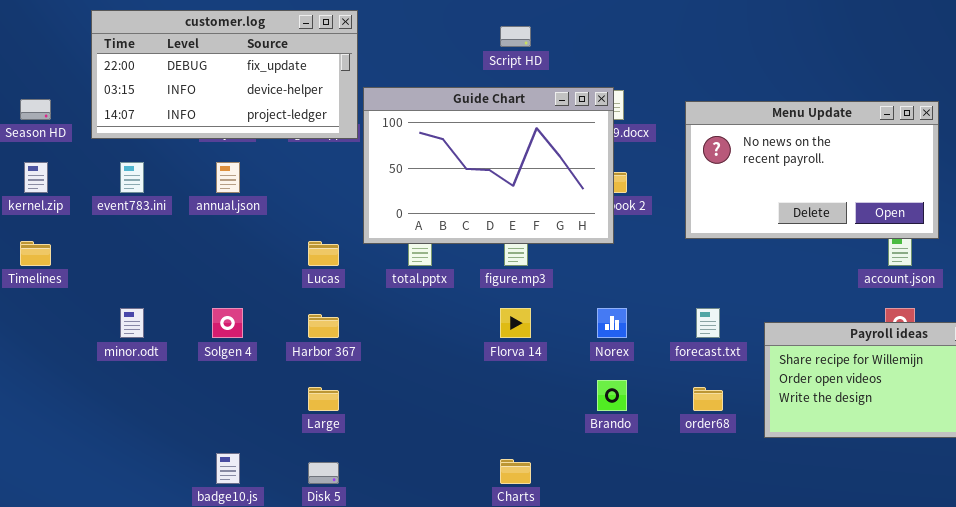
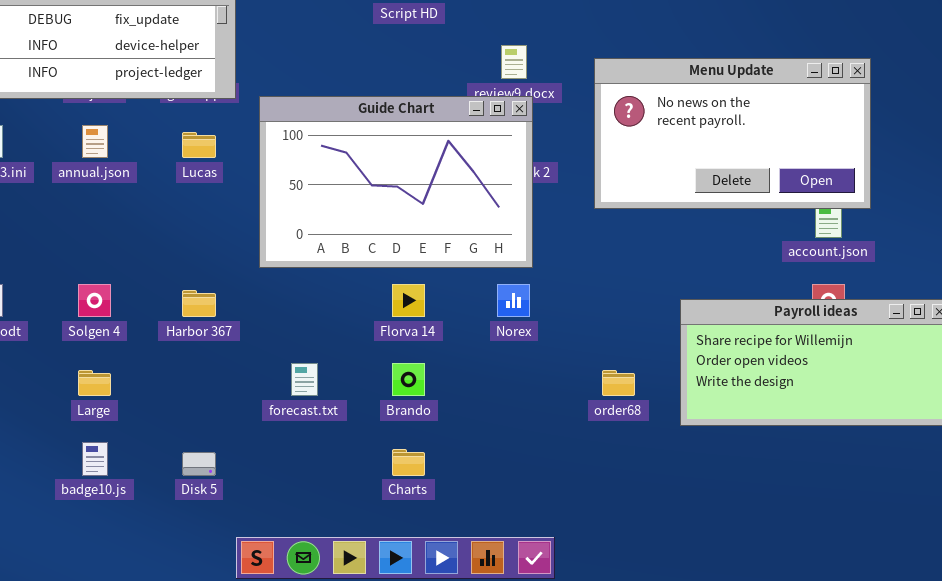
Guide Chart: [363,87,614,244] -> [259,96,533,268], moved
Lucas: [308,241,339,266] -> [182,132,216,158], moved
forecast.txt: [696,308,720,338] -> [291,363,318,396], moved
Brando: [597,380,627,411] -> [392,363,425,396], moved
Large: [308,387,339,411] -> [78,370,111,396], moved

